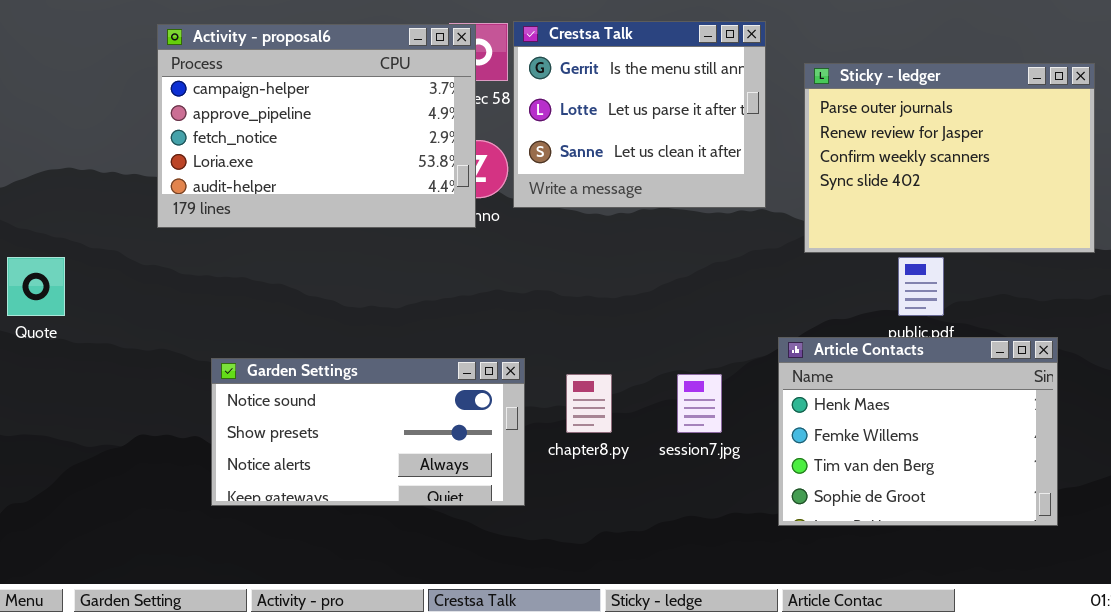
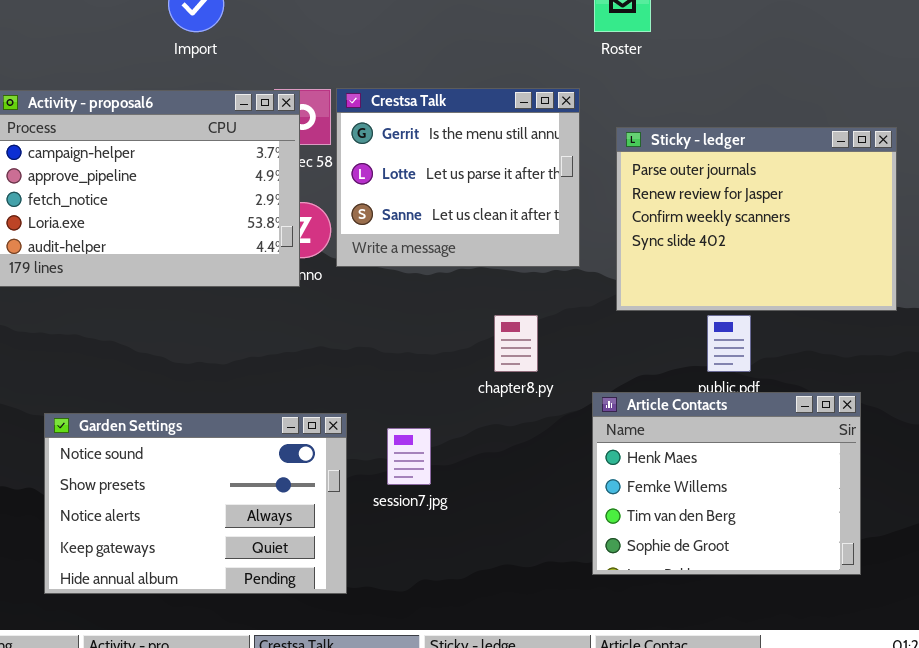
Garden Settings: [211,358,525,506] -> [44,413,347,594], resized
chapter8.py: [566,374,612,433] -> [494,315,538,372], moved
session7.jpg: [677,374,722,433] -> [387,428,431,485], moved

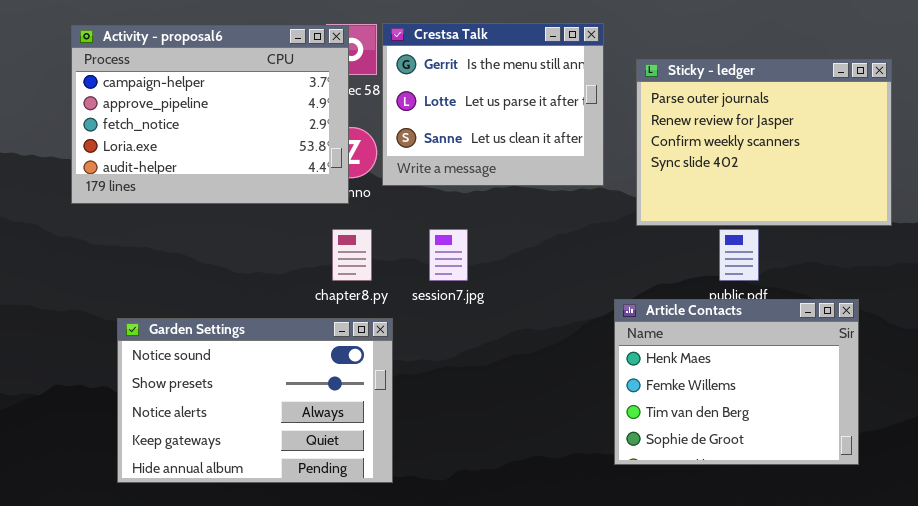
chapter8.py: [494,315,538,372] -> [332,229,372,281], moved
session7.jpg: [387,428,431,485] -> [429,229,468,281], moved

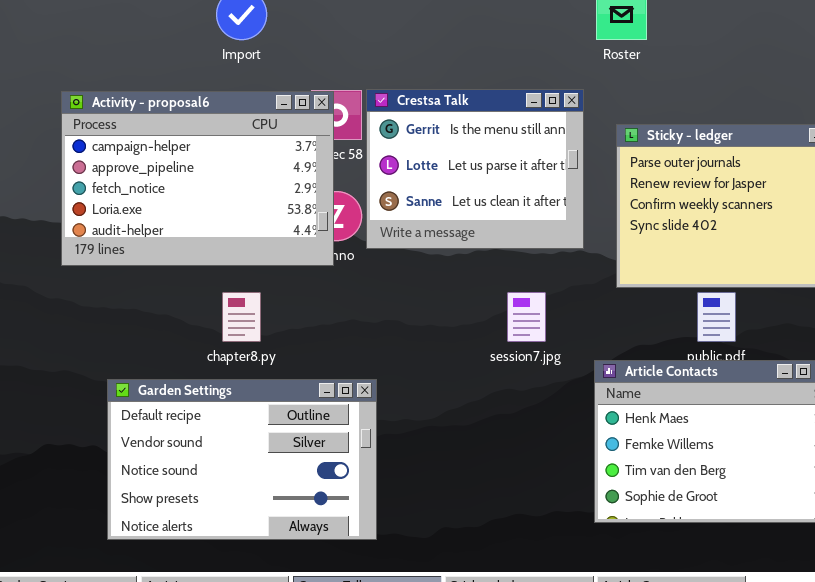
chapter8.py: [332,229,372,281] -> [222,292,261,342], moved
session7.jpg: [429,229,468,281] -> [507,292,546,342], moved
Garden Settings: [117,318,393,483] -> [107,379,377,540], scrolled up 2 rows

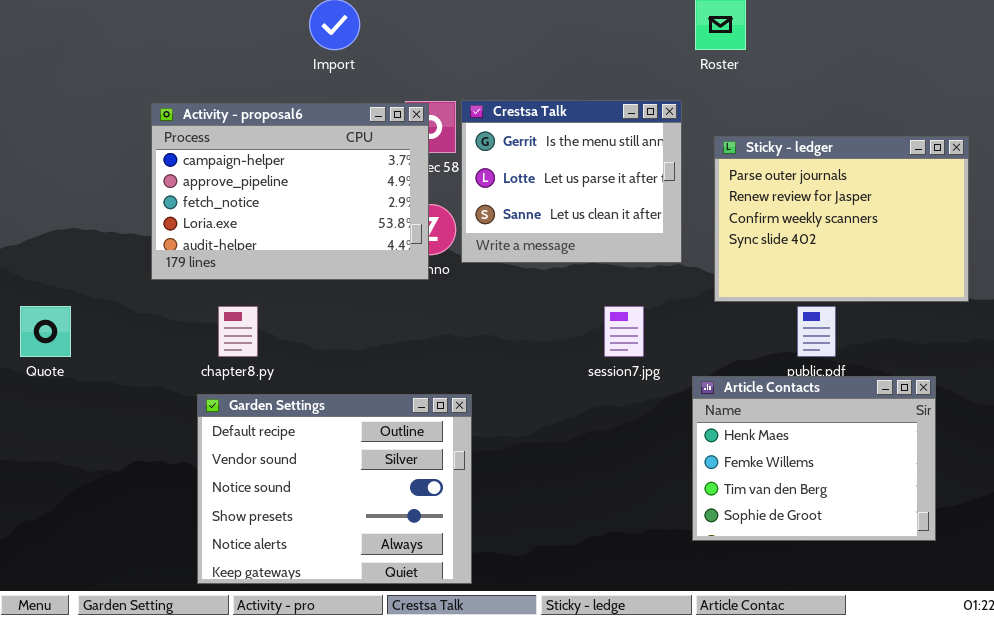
chapter8.py: [222,292,261,342] -> [218,306,258,357], moved
Garden Settings: [107,379,377,540] -> [197,394,472,584], resized

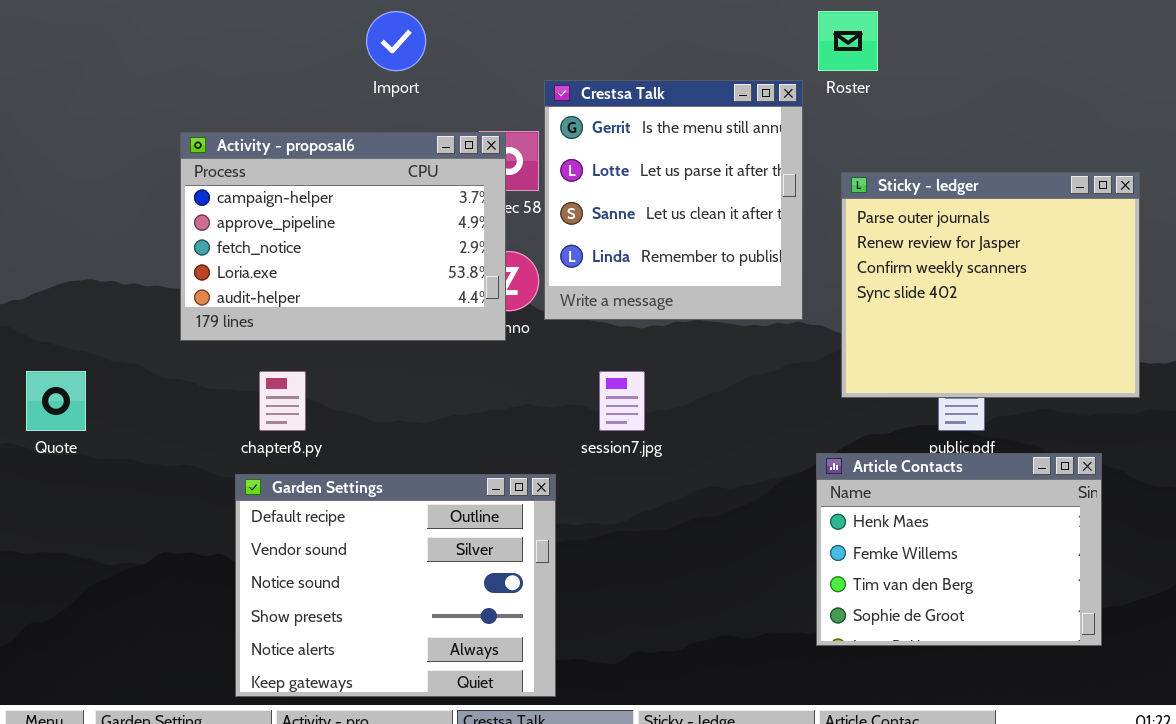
Crestsa Talk: [461,100,682,263] -> [544,80,803,320], resized
Sticky - ledger: [714,136,969,302] -> [841,172,1140,398], resized
session7.jpg: [604,306,644,357] -> [599,371,645,431], moved

